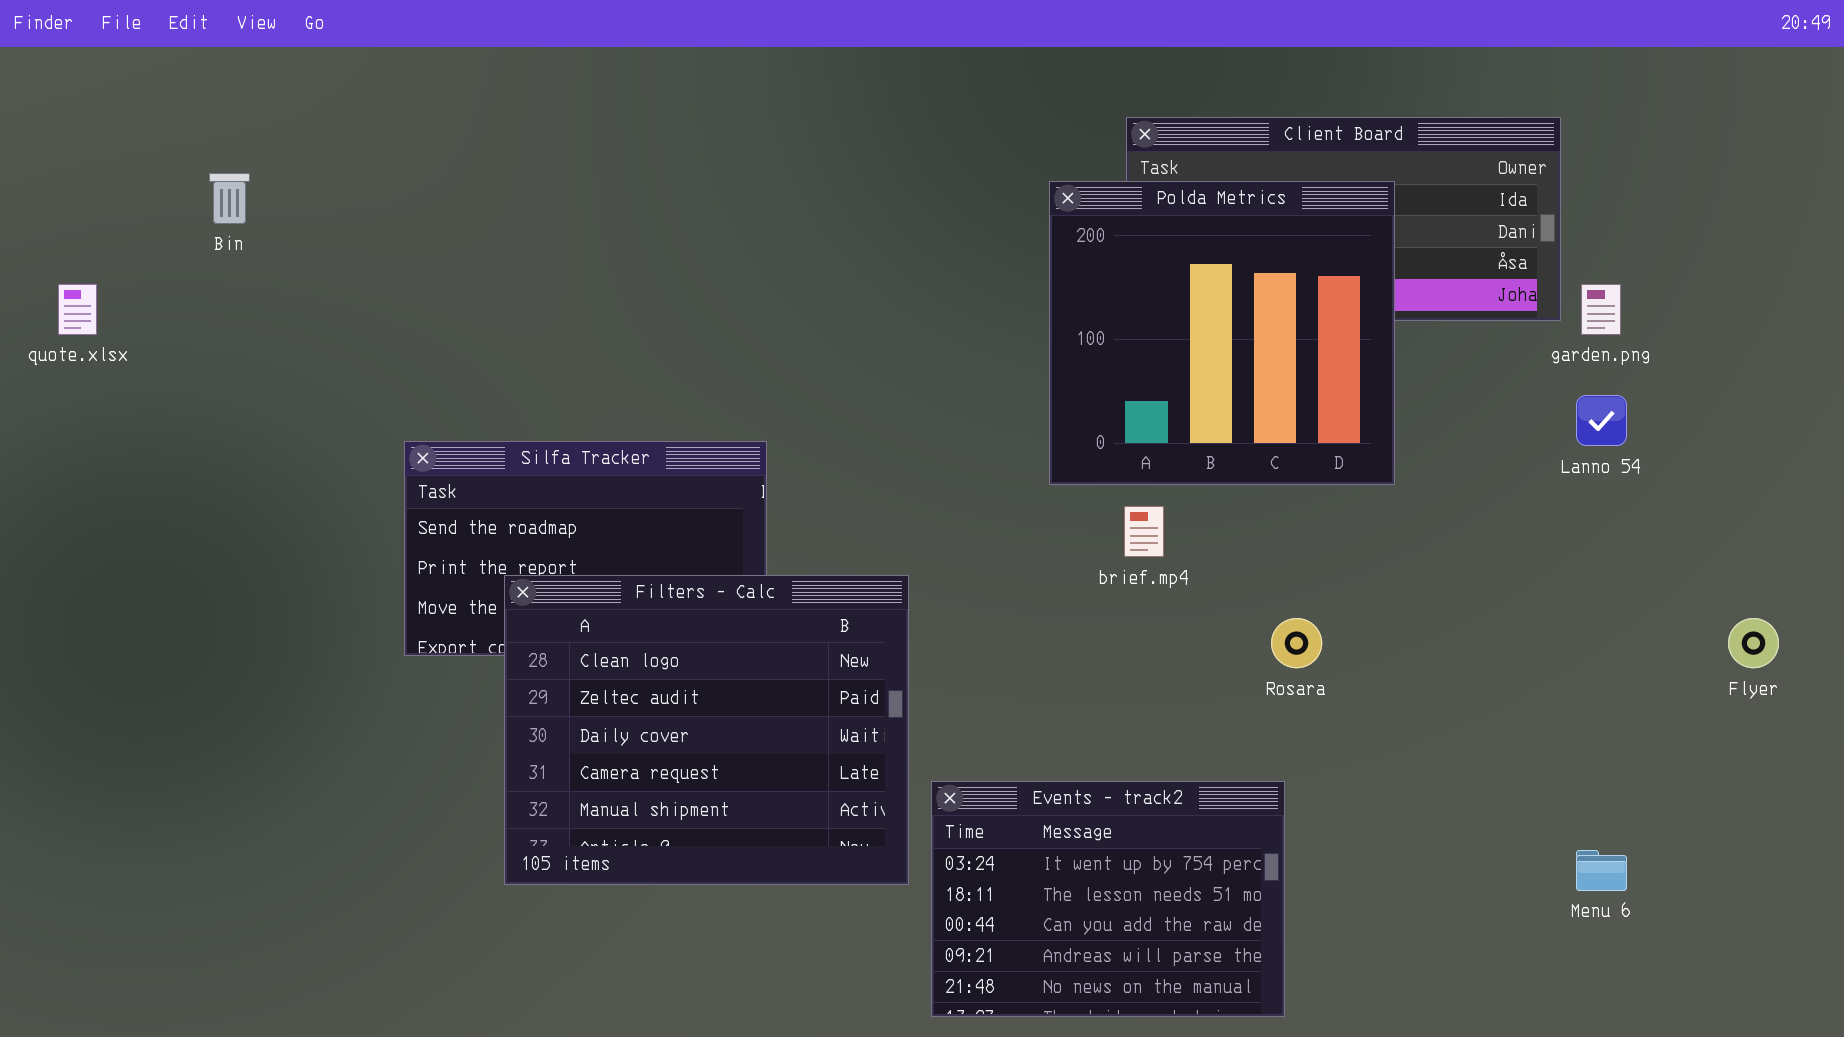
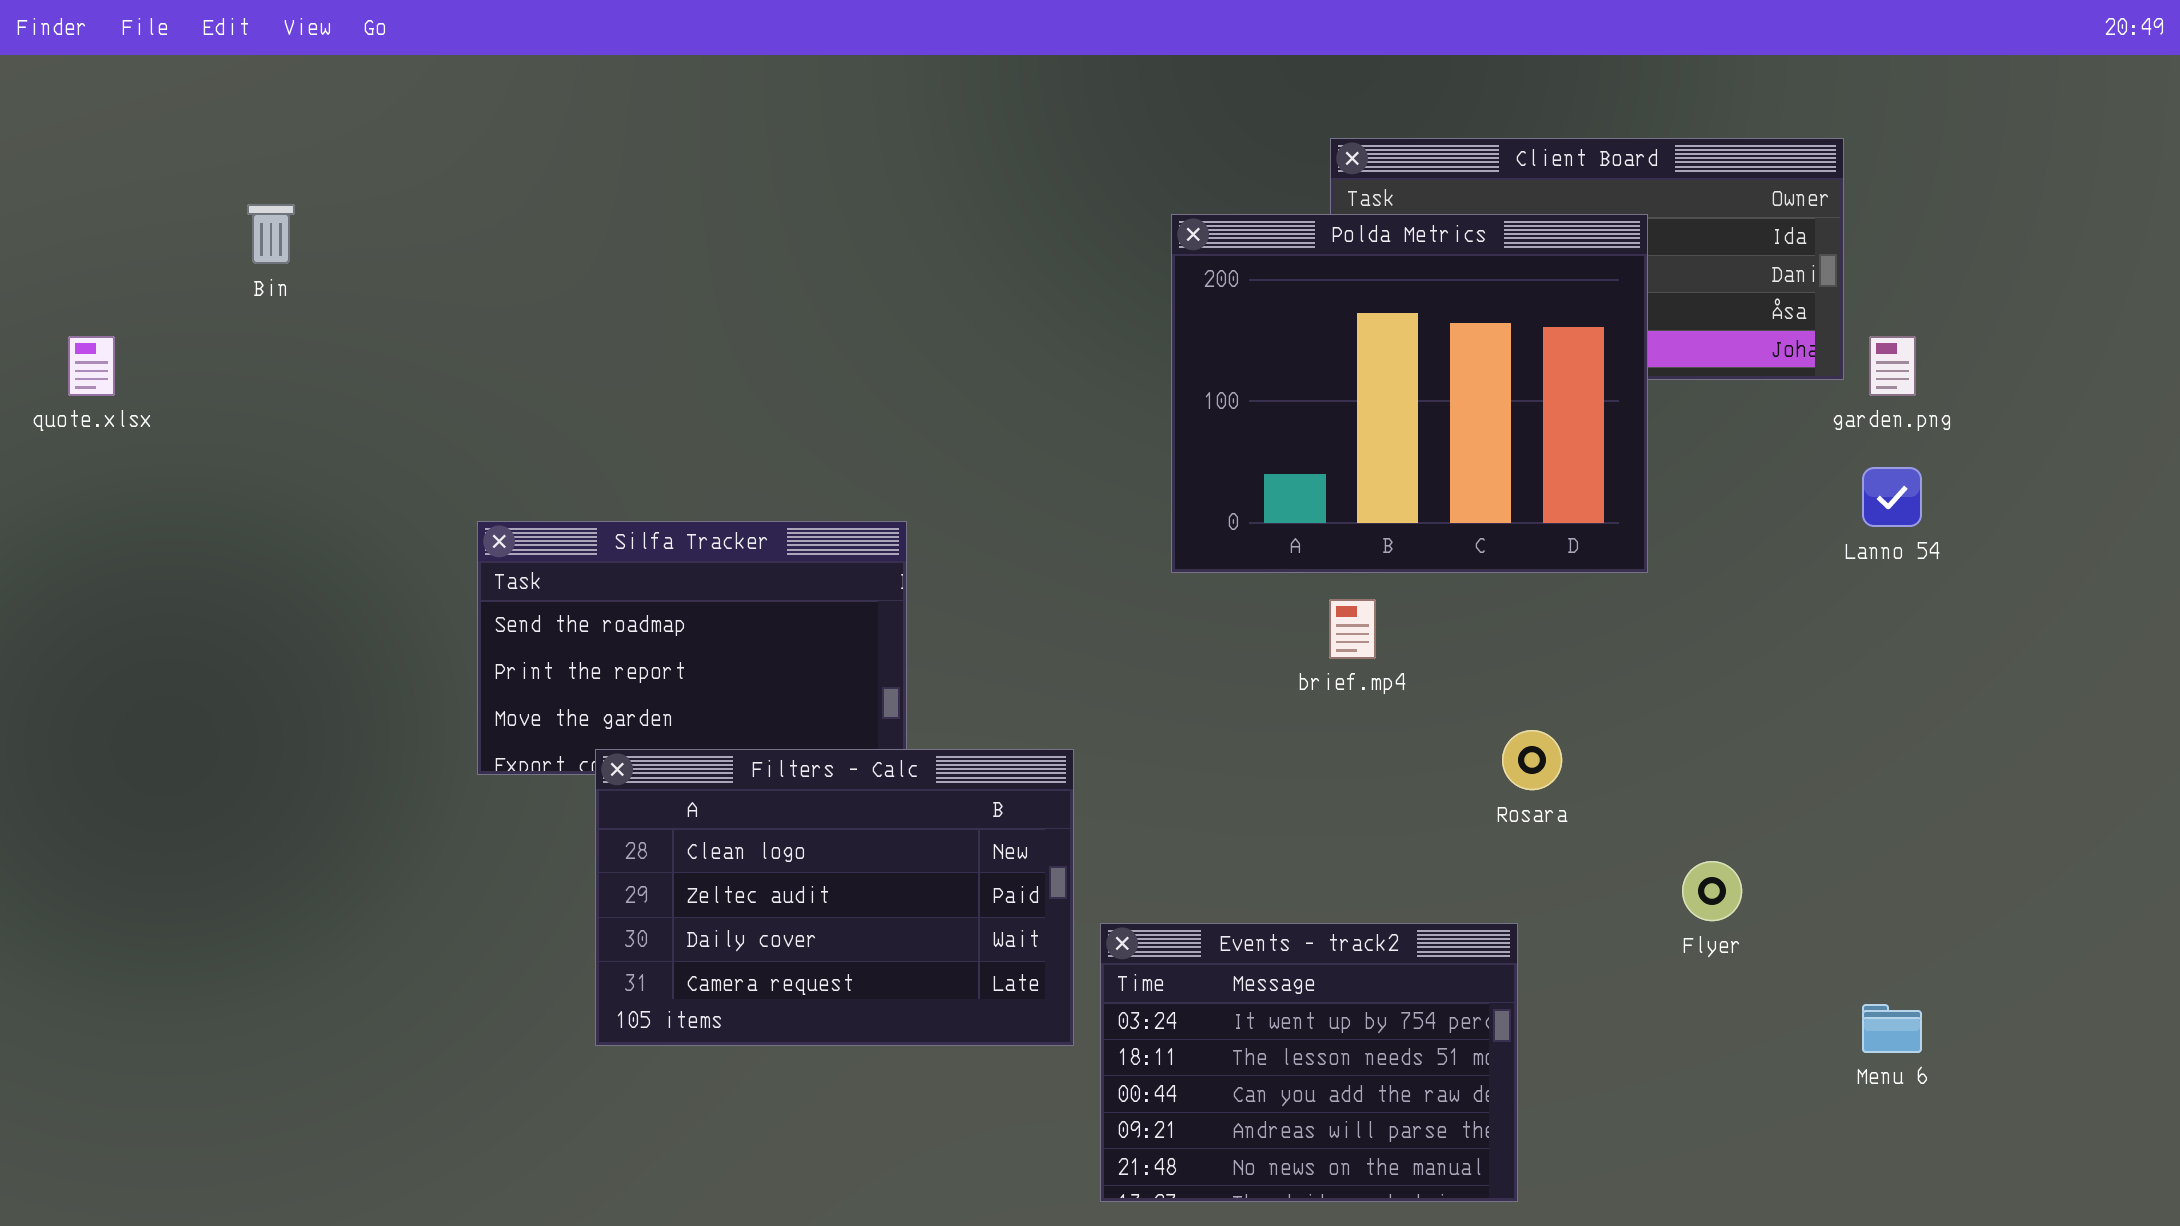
Polda Metrics: [1049,181,1395,485] -> [1171,214,1648,573], resized
Filters - Calc: [504,575,909,885] -> [595,749,1074,1046], resized
Flyer: [1728,618,1779,668] -> [1682,861,1742,921], moved

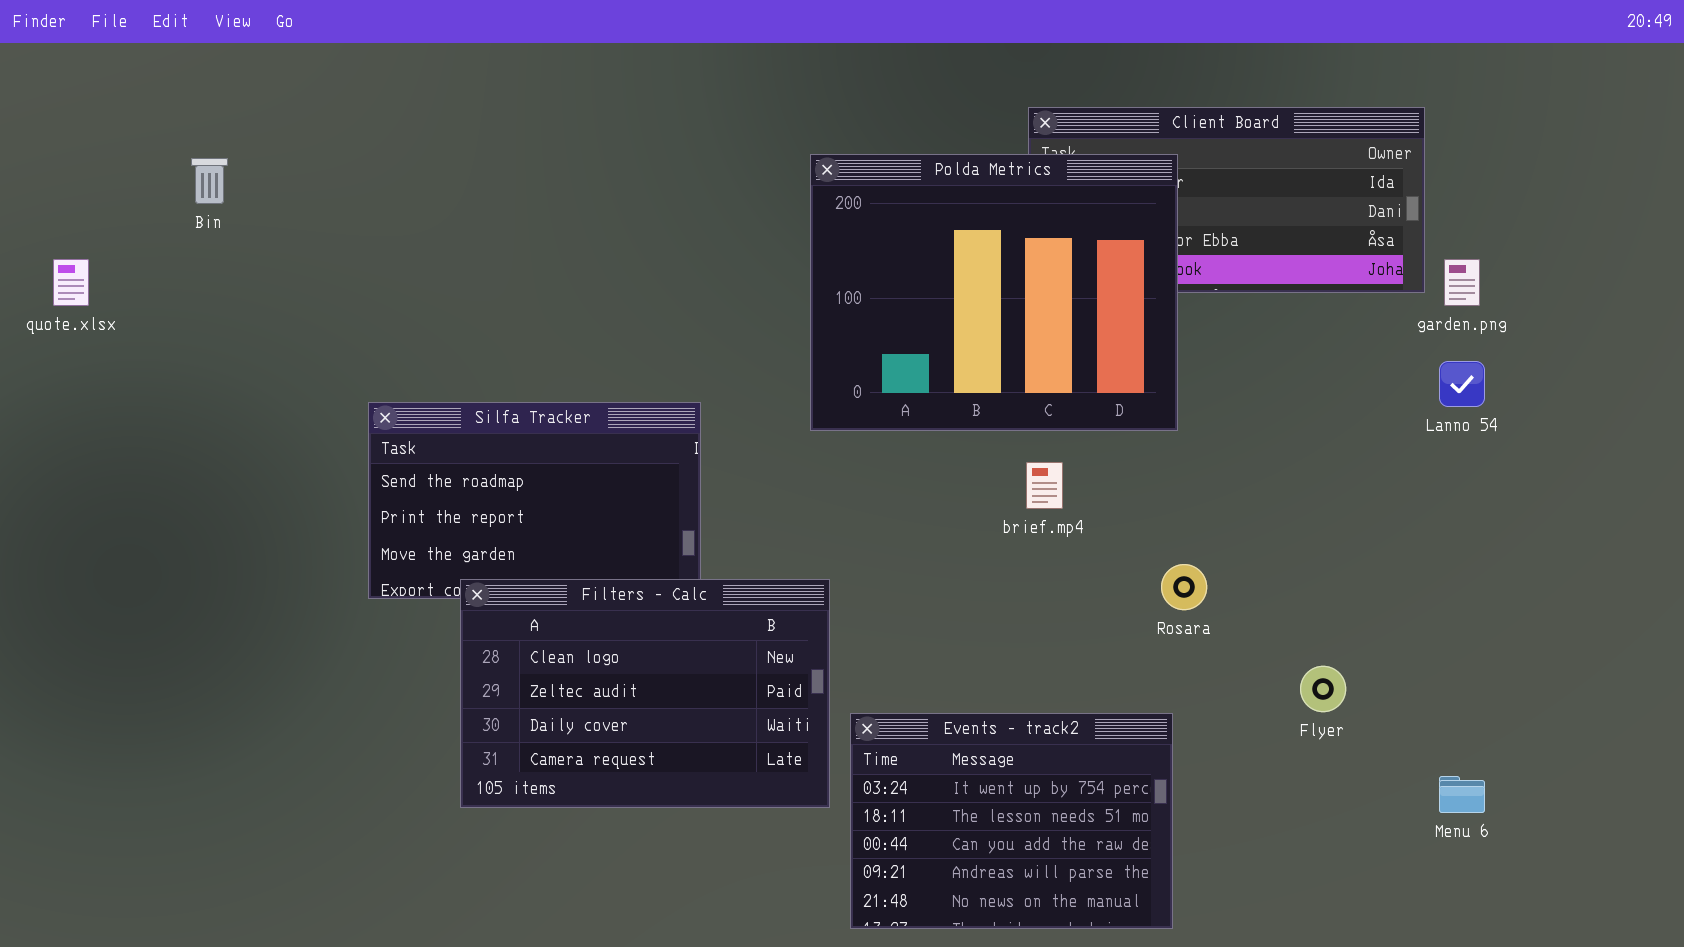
Polda Metrics: [1171,214,1648,573] -> [810,154,1178,431], moved

